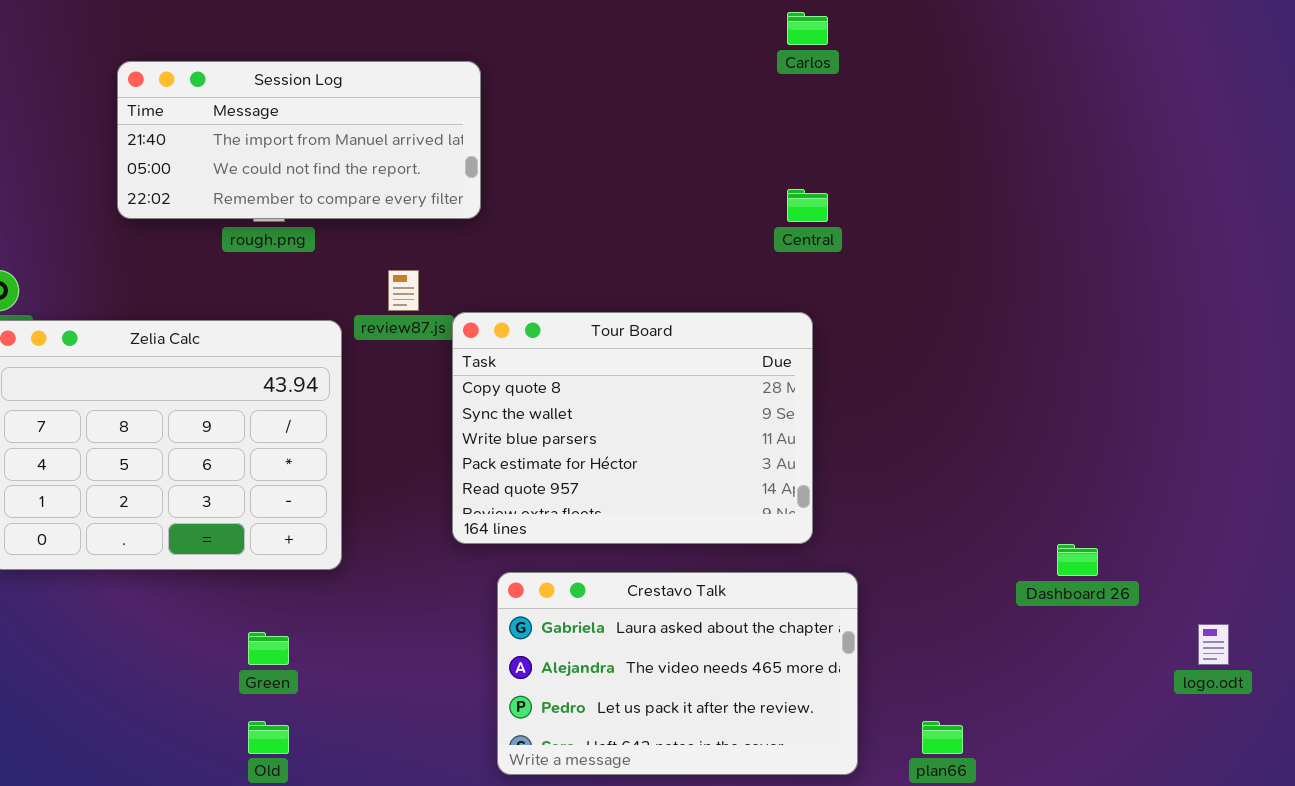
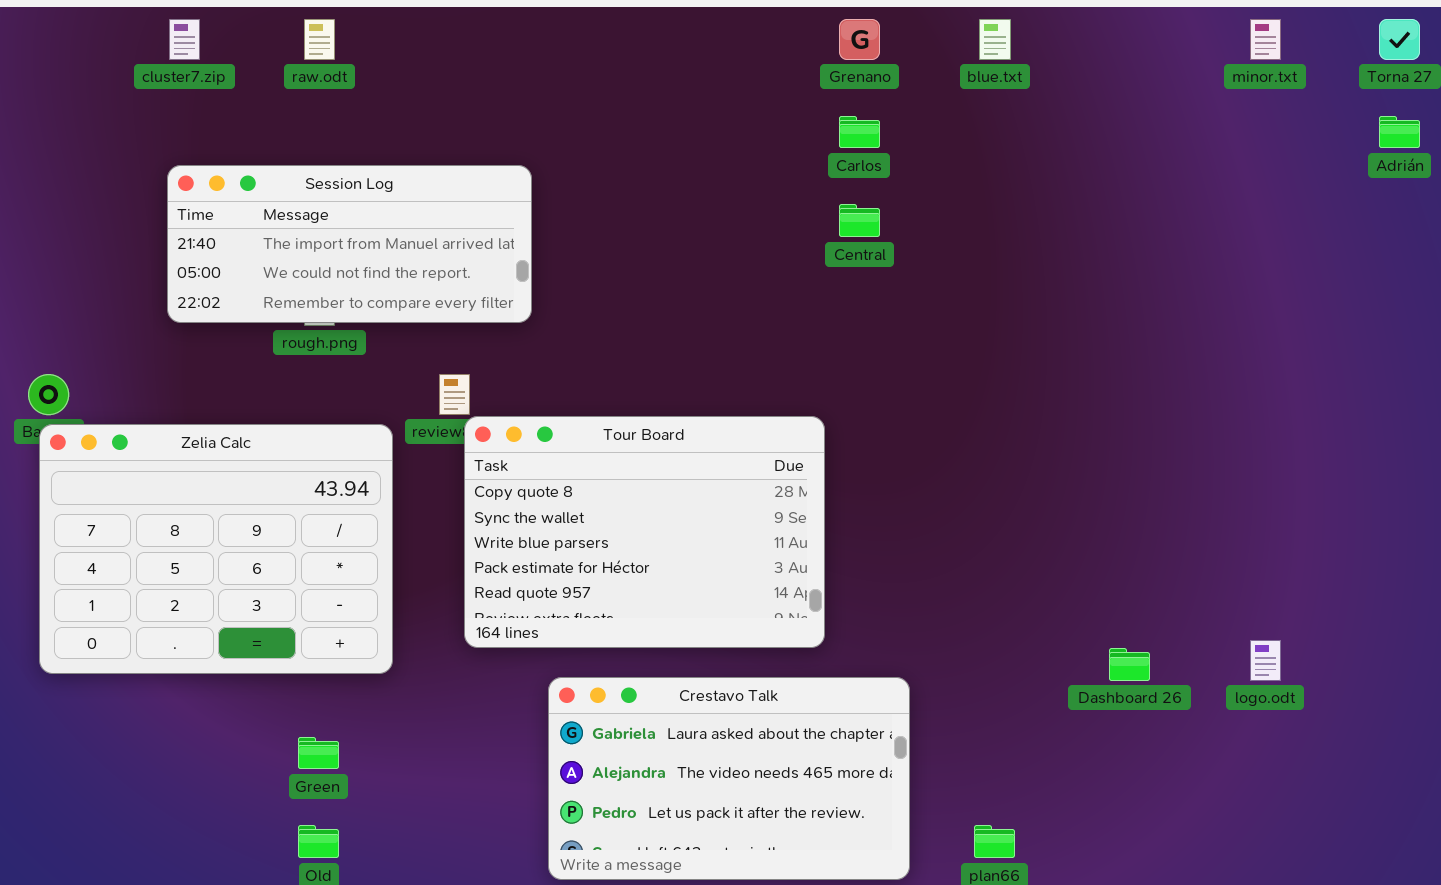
Central: [787,189,828,222] -> [839,204,880,237], moved
Tour Board: [452,312,813,544] -> [464,416,825,648], moved
logo.odt: [1198,624,1229,665] -> [1250,640,1281,681], moved

